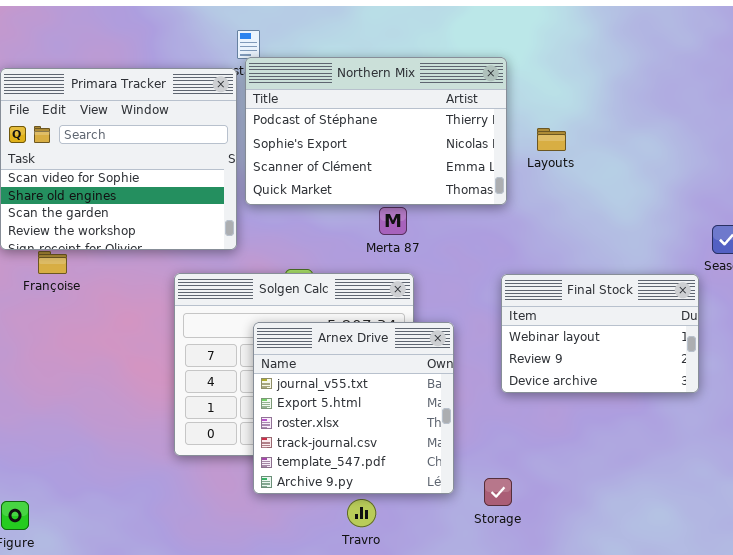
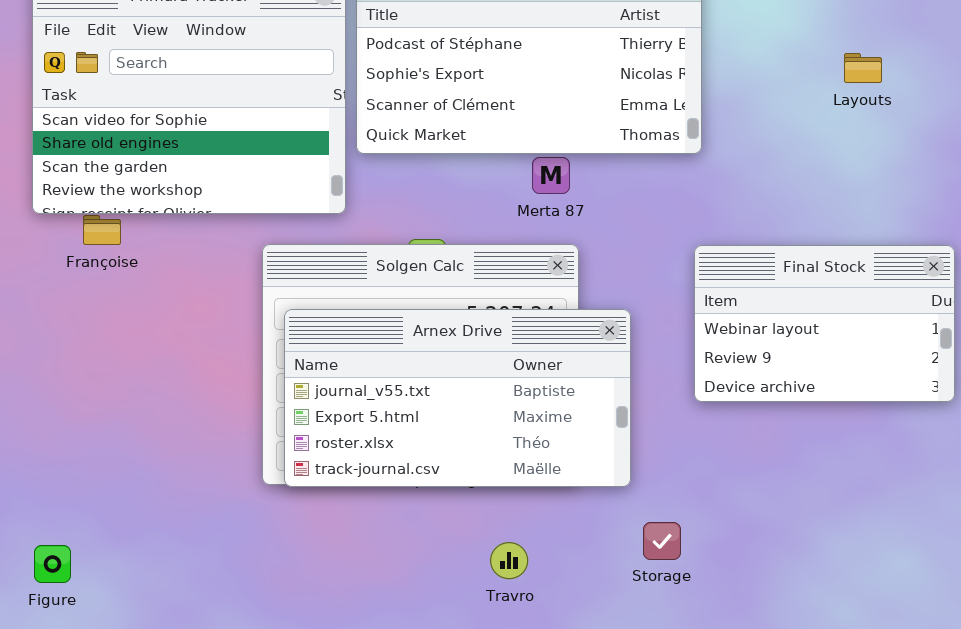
Layouts: [537,128,566,151] -> [844,53,882,83], moved
Arnex Drive: [253,322,454,494] -> [284,309,631,487], resized
Storage: [484,478,512,506] -> [643,522,681,560], moved

